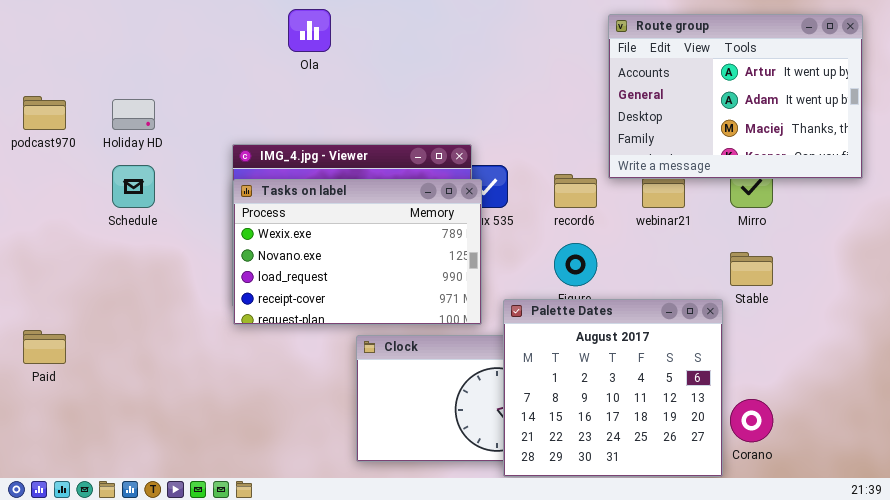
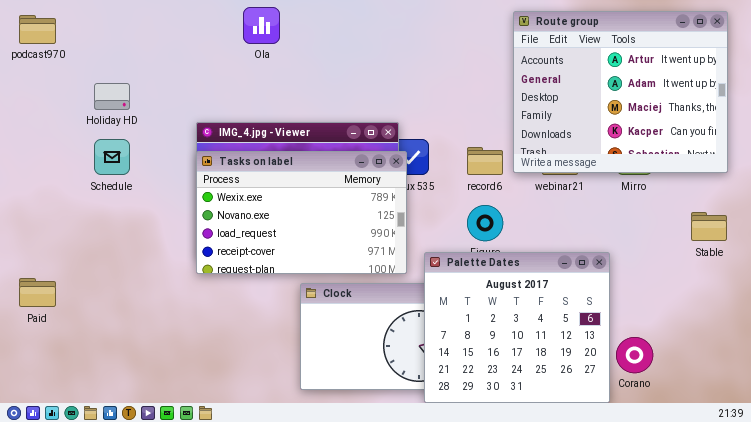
Route group: [608,14,863,179] -> [513,11,728,173], resized
podcast970: [23,96,66,130] -> [19,15,56,44], moved
Stable: [730,252,773,286] -> [691,212,727,241], moved

